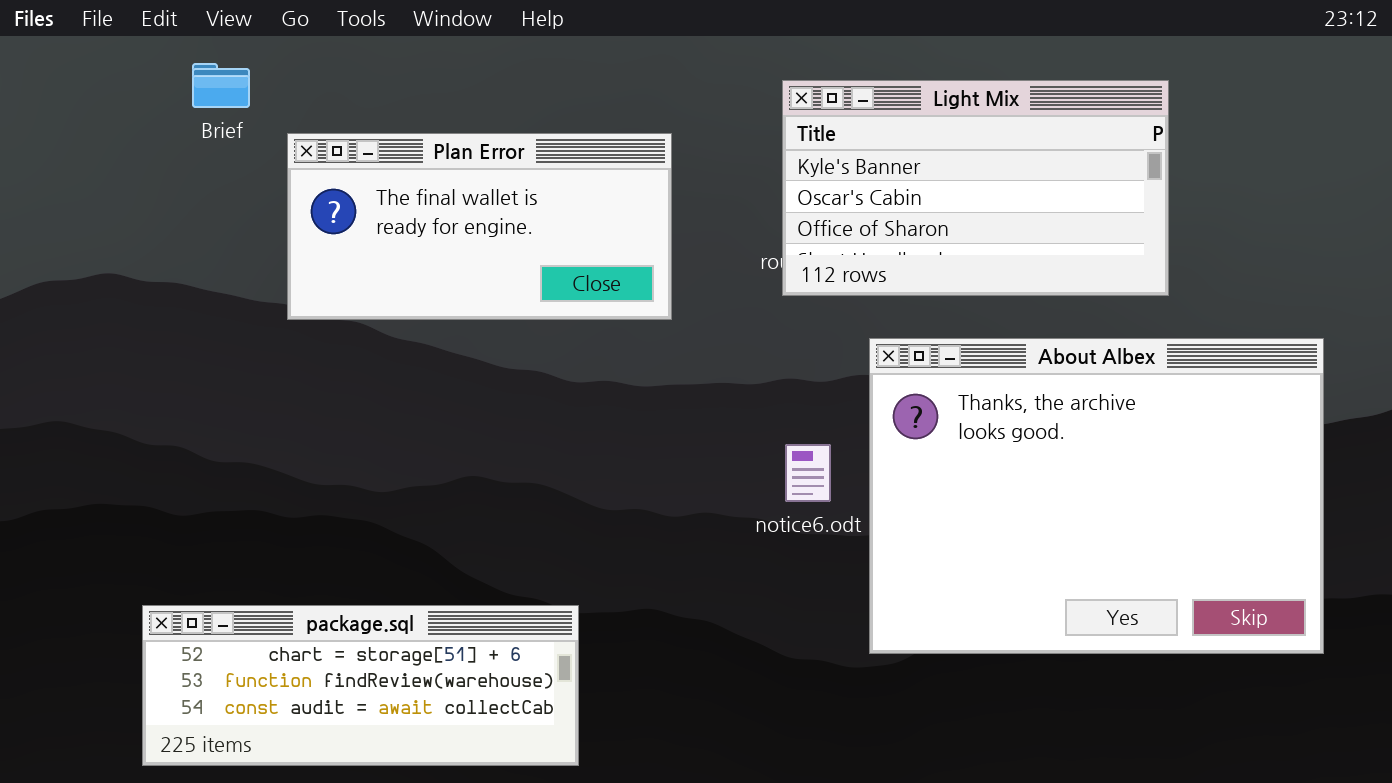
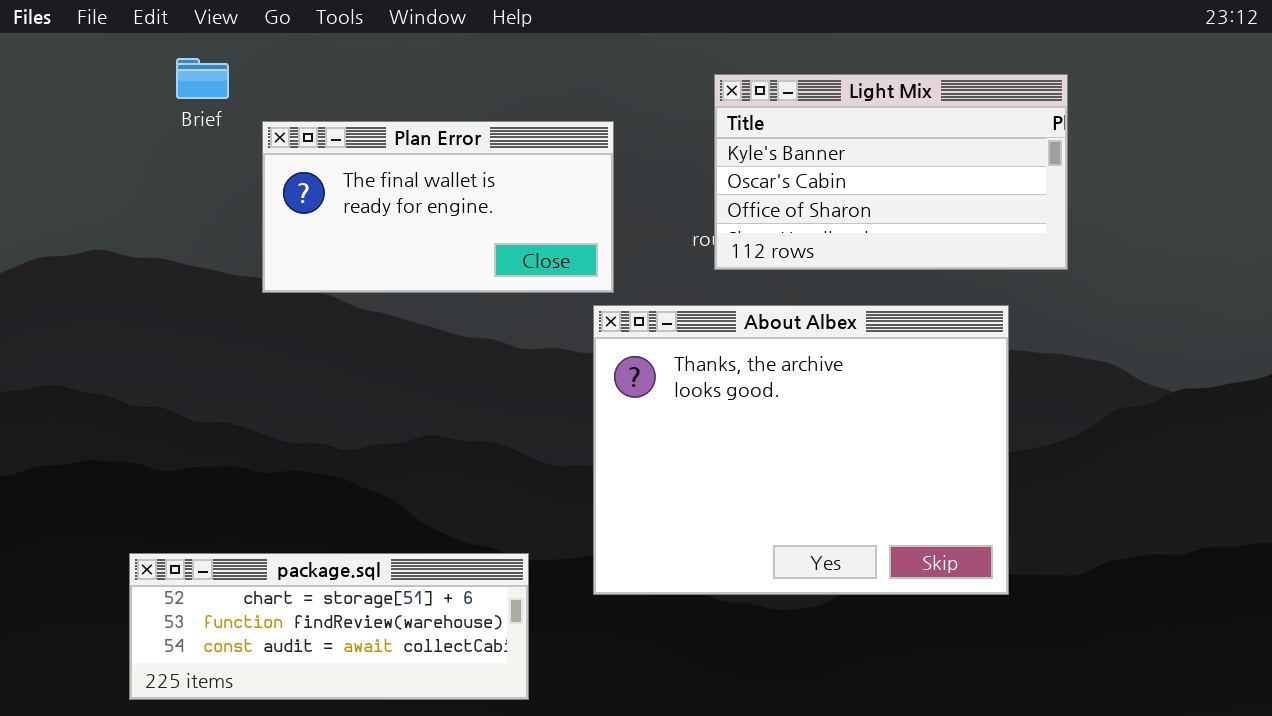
About Albex: [869,338,1324,654] -> [593,305,1009,595], moved

